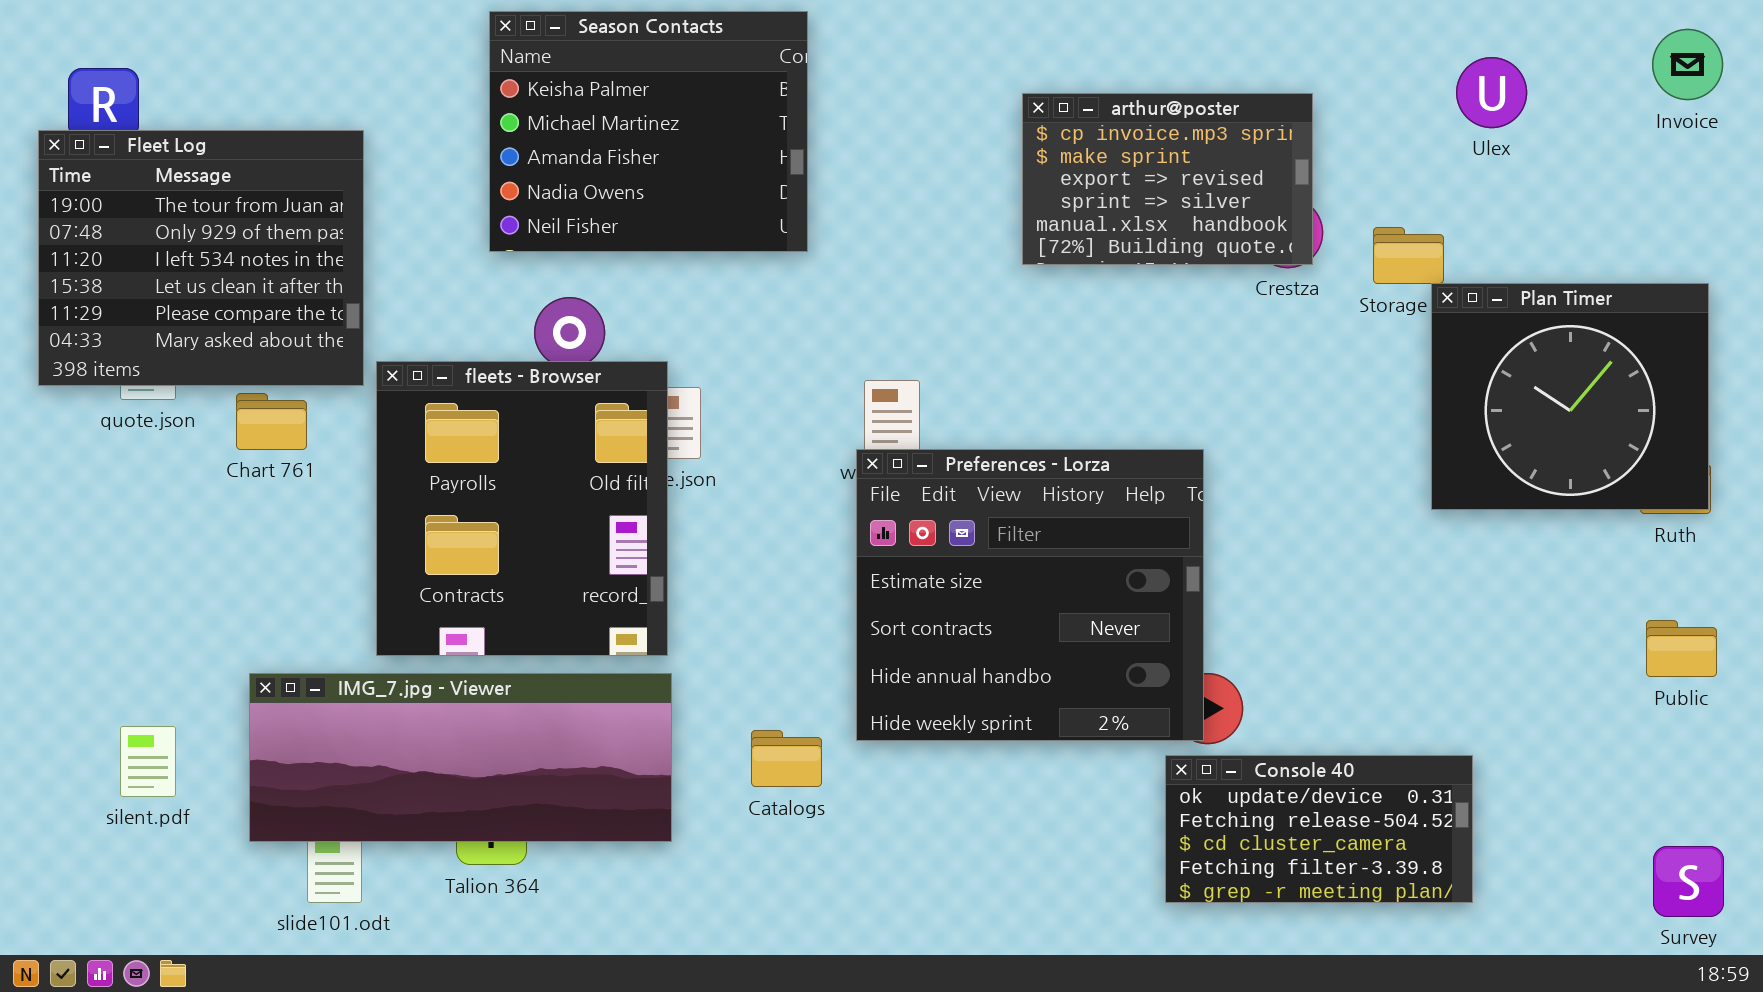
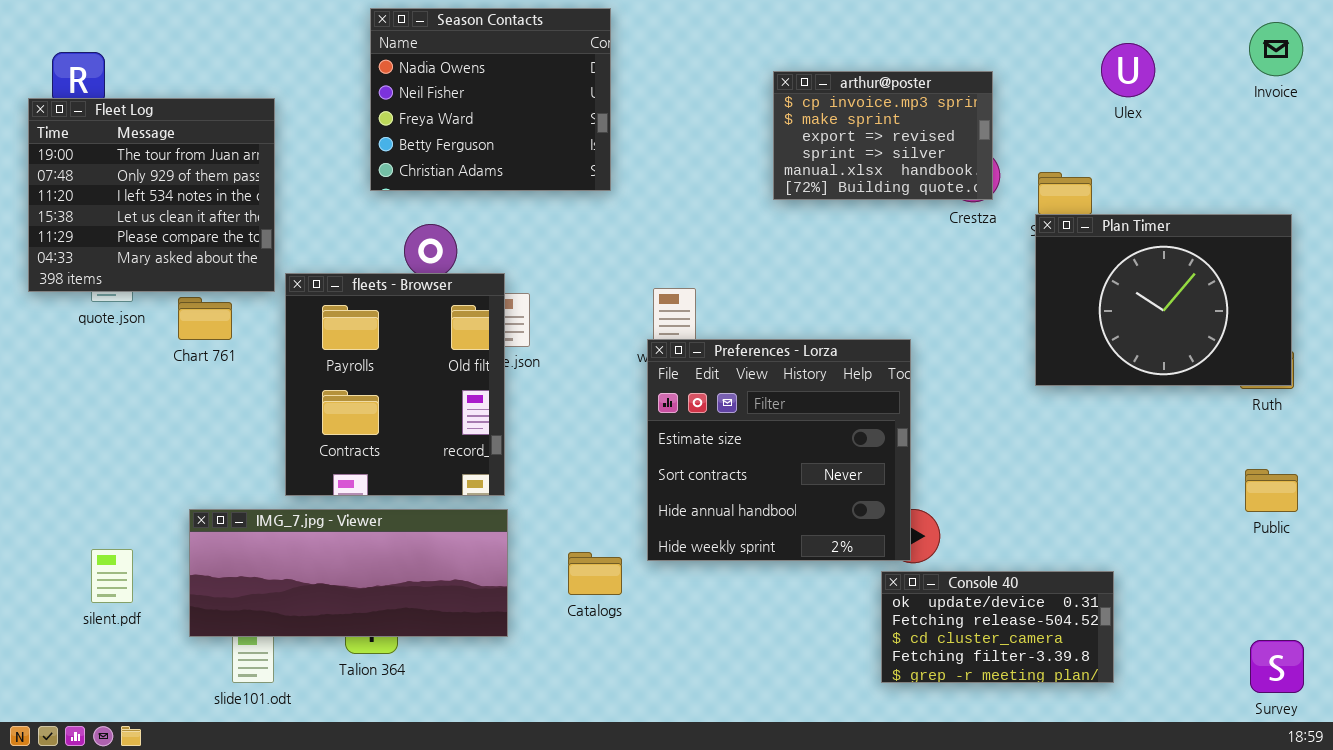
Season Contacts: [489,11,808,252] -> [370,8,611,191], scrolled down 3 rows
Plan Timer: [1431,283,1709,510] -> [1035,214,1292,386], resized

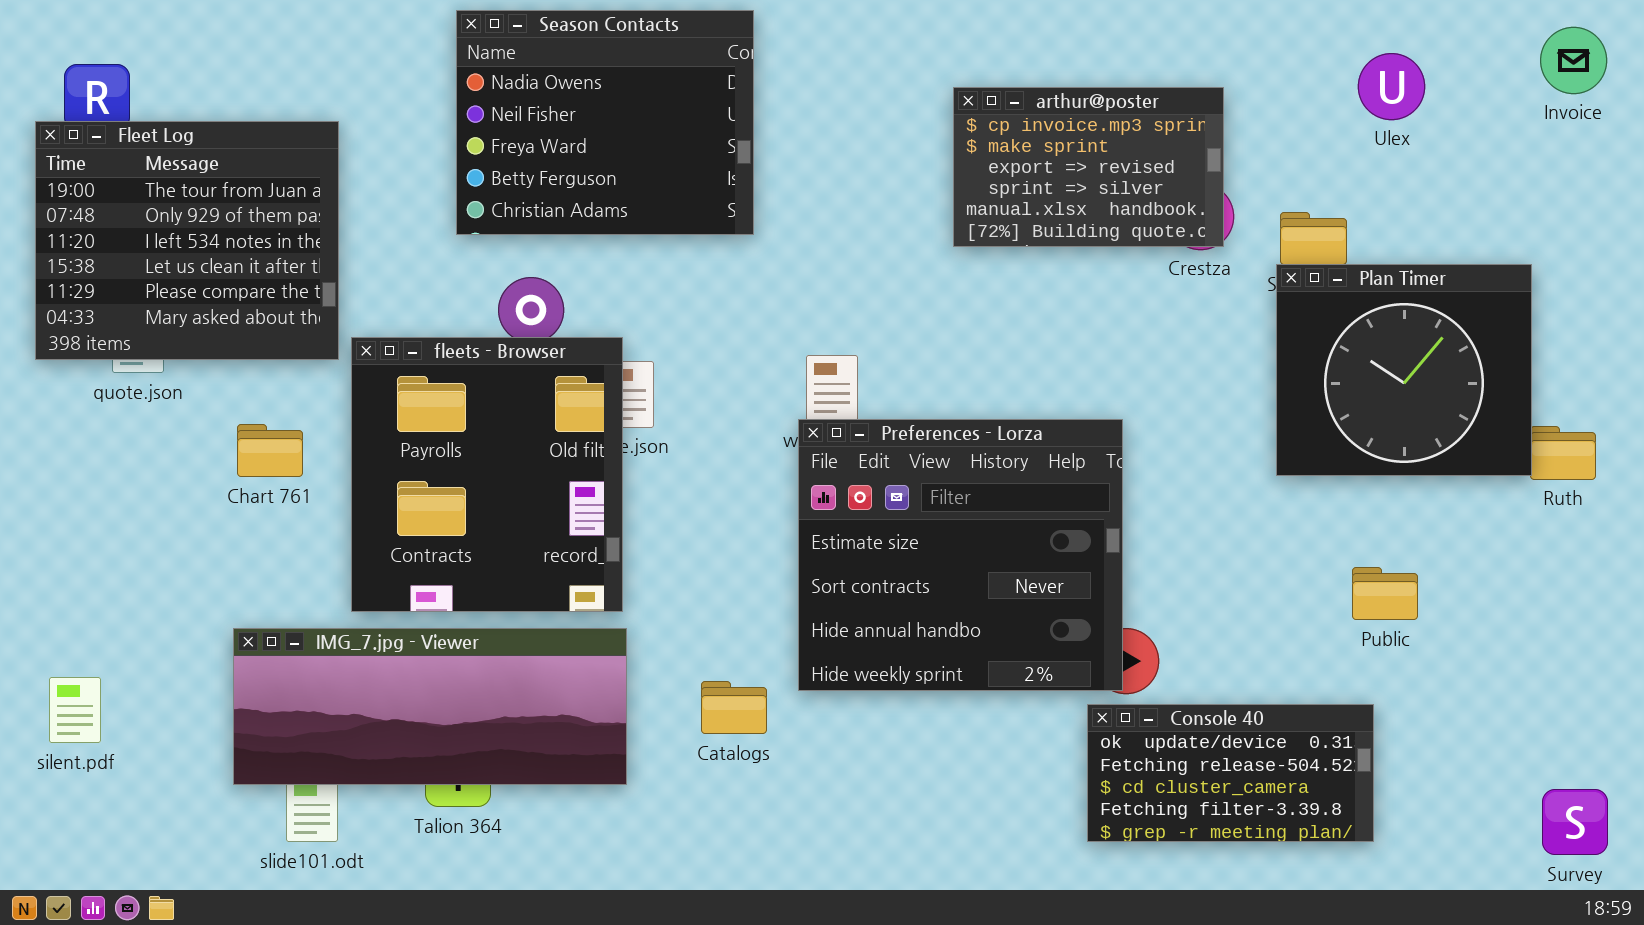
Plan Timer: [1035,214,1292,386] -> [1276,264,1532,476], resized
Chart 761: [178,297,232,340] -> [237,424,303,477], moved
Public: [1245,469,1298,512] -> [1352,567,1418,620], moved
silent.pdf: [91,549,133,603] -> [49,677,101,743], moved

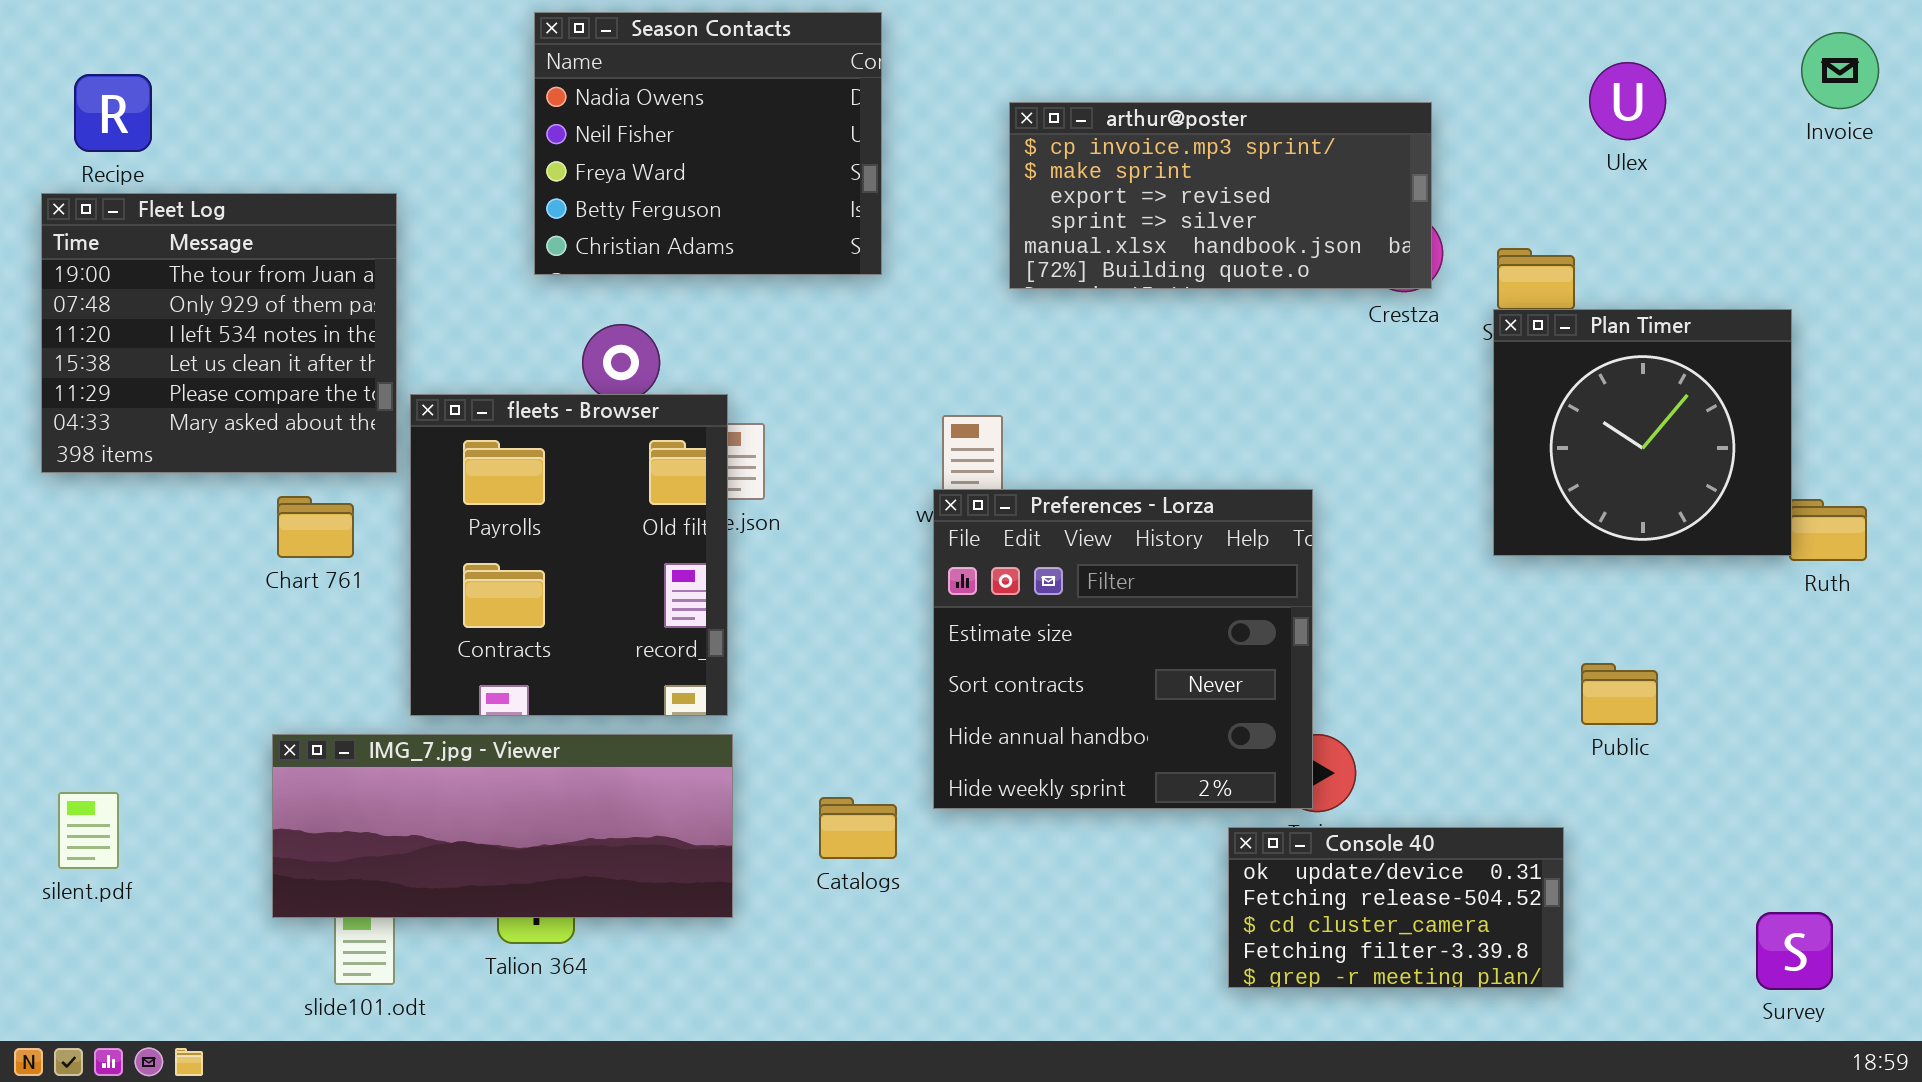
arthur@poster: [953,87,1224,247] -> [1009,102,1432,289], resized
Fleet Log: [35,121,339,360] -> [41,193,397,473], moved
Console 40: [1087,704,1374,842] -> [1228,827,1564,988], moved
Survey: [1542,789,1608,855] -> [1756,912,1833,990], moved

